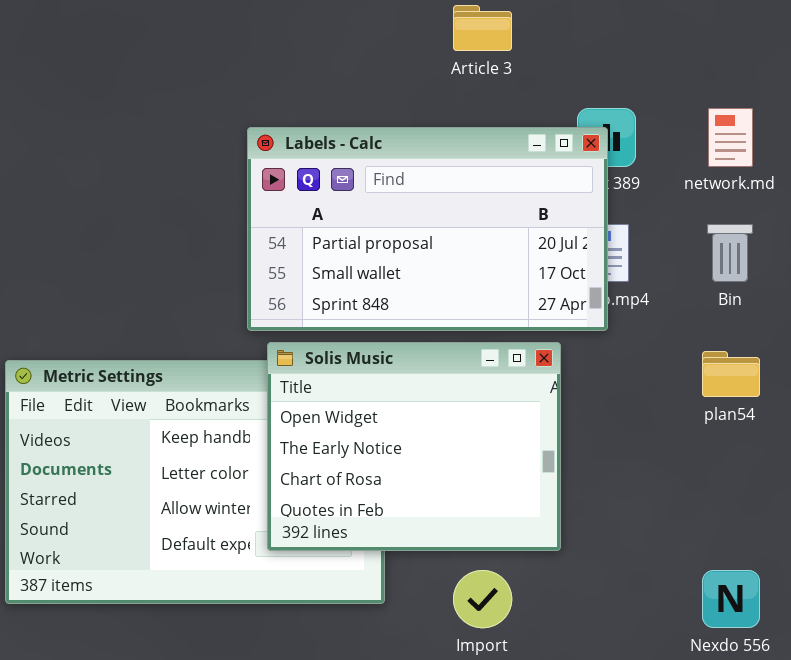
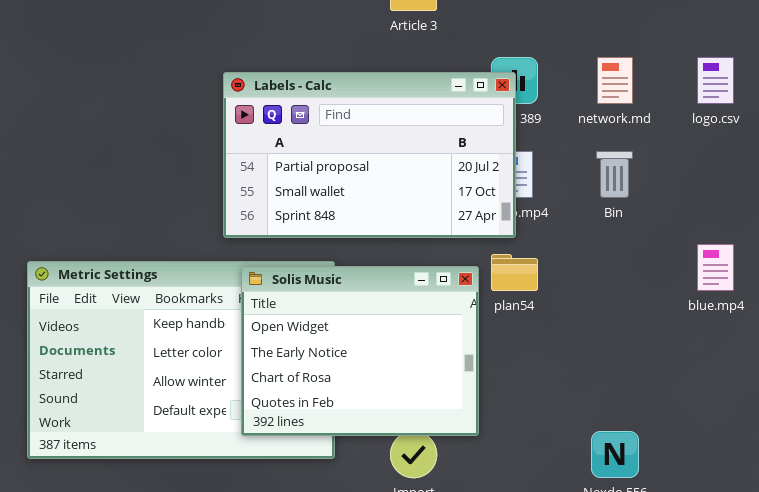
Solis Music: [267,342,561,551] -> [241,266,479,436], moved
plan54: [702,351,760,397] -> [491,254,538,291], moved

